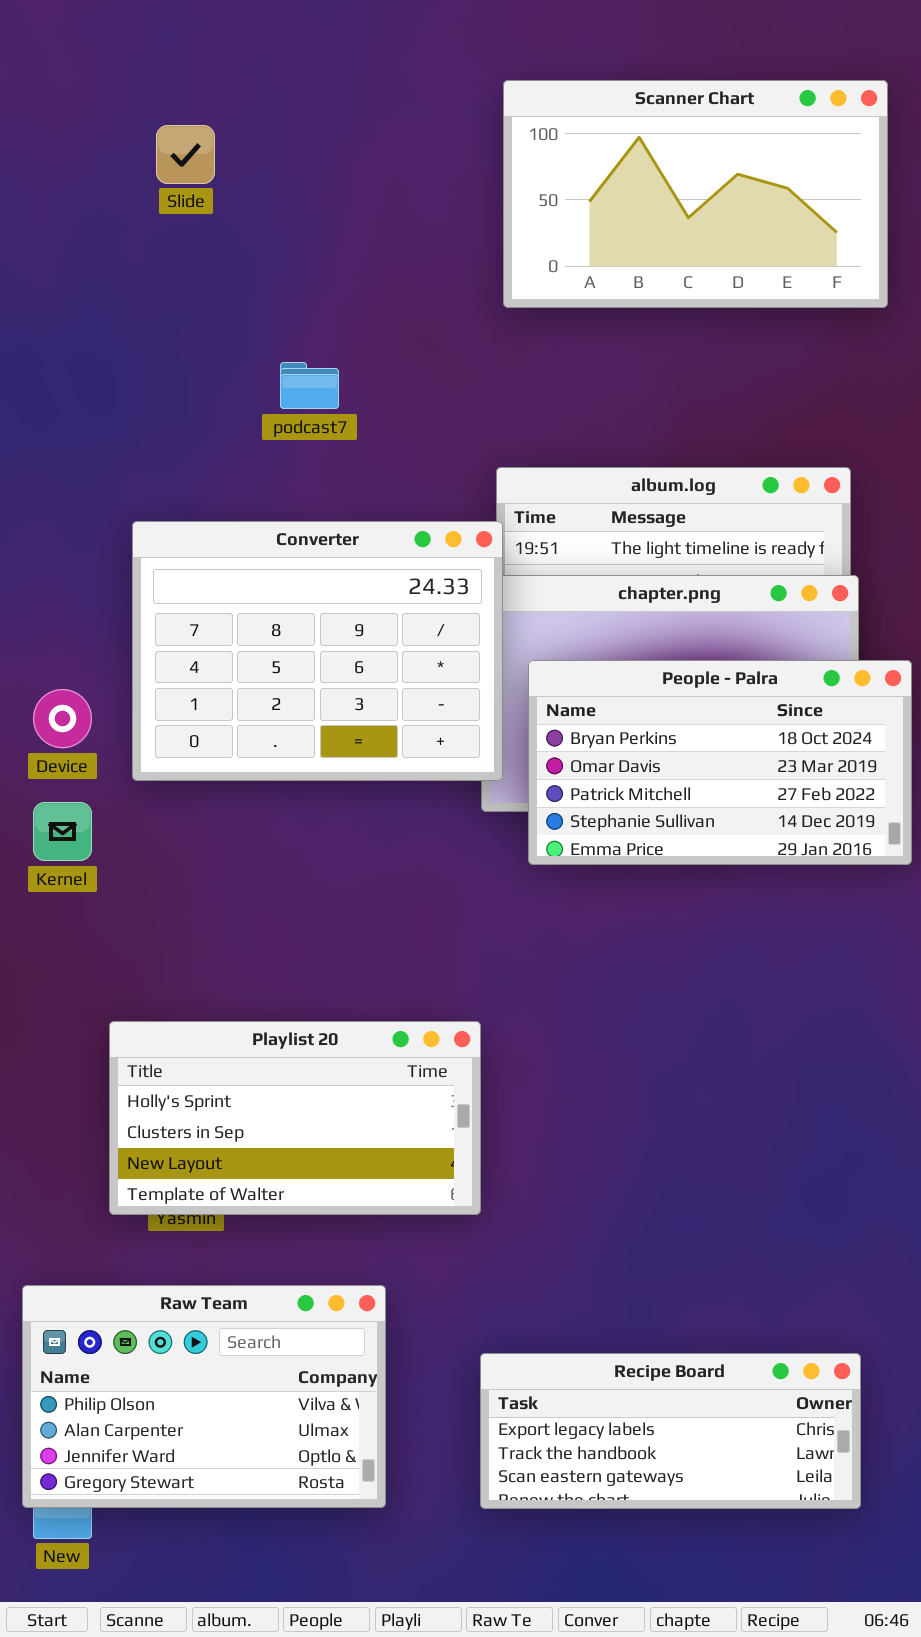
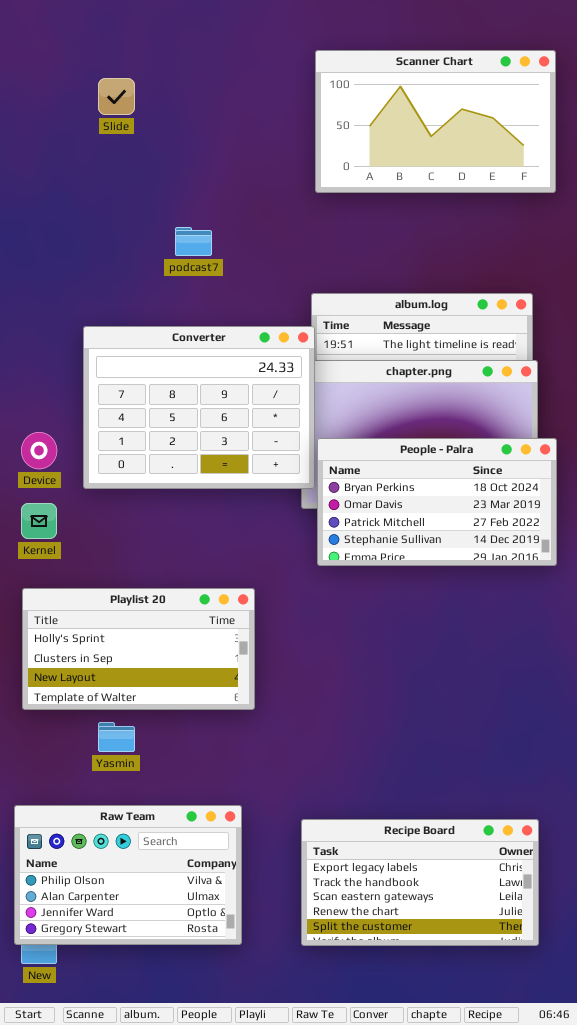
People - Palra: [528,660,912,865] -> [317,438,557,566], moved
Playlist 20: [109,1021,481,1215] -> [22,588,255,710], moved
Recipe Board: [480,1353,861,1509] -> [301,819,539,946], resized

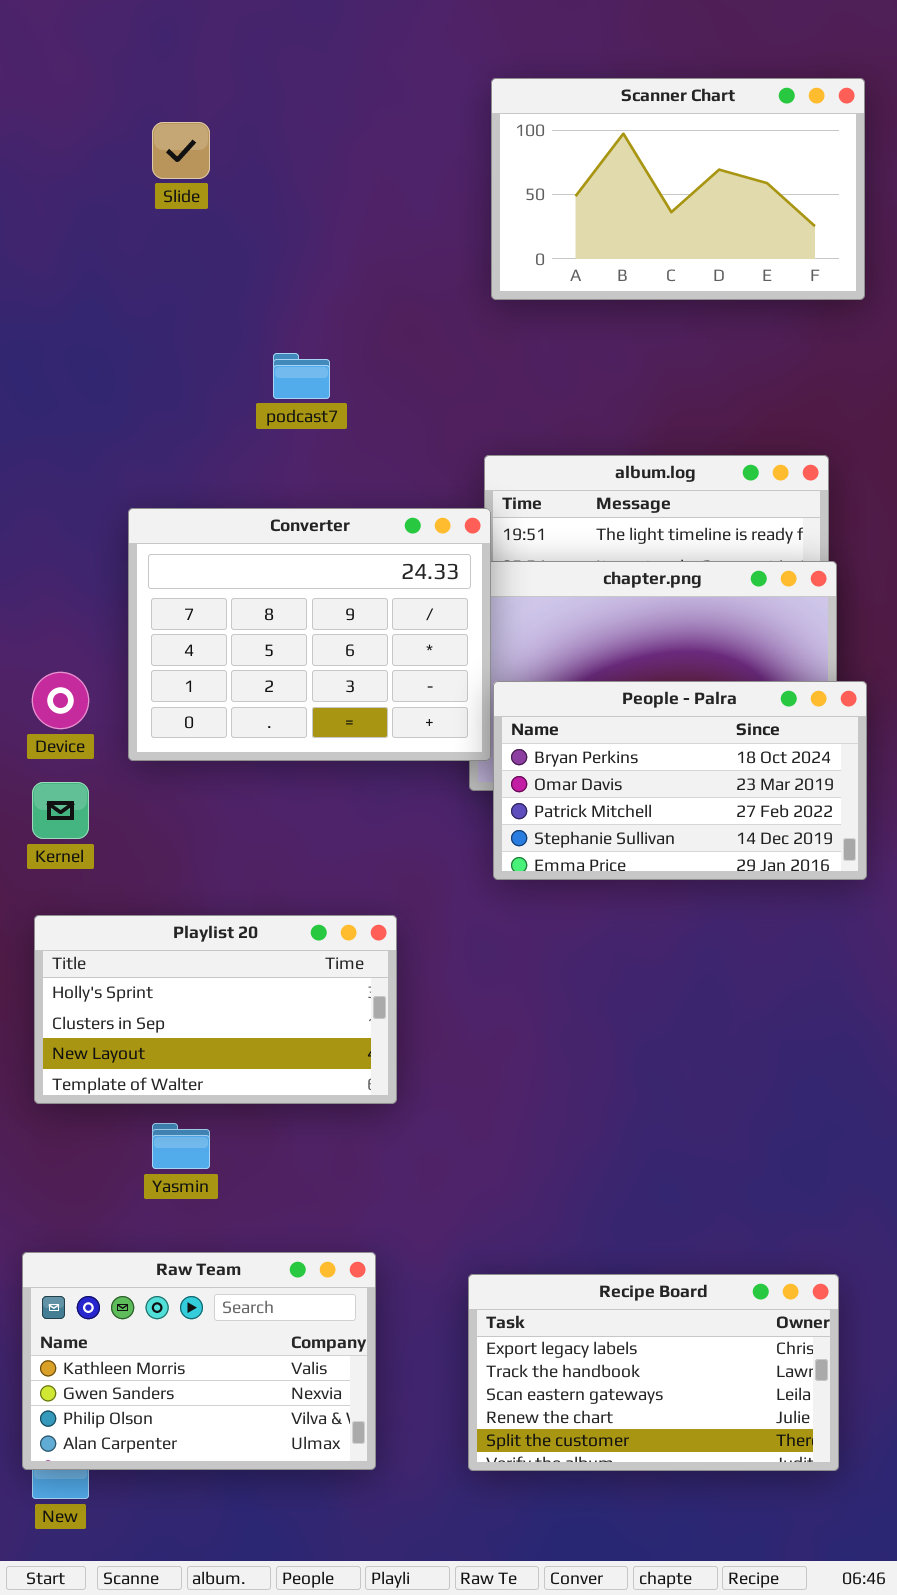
Raw Team: [14,805,242,945] -> [22,1252,376,1470], scrolled up 2 rows

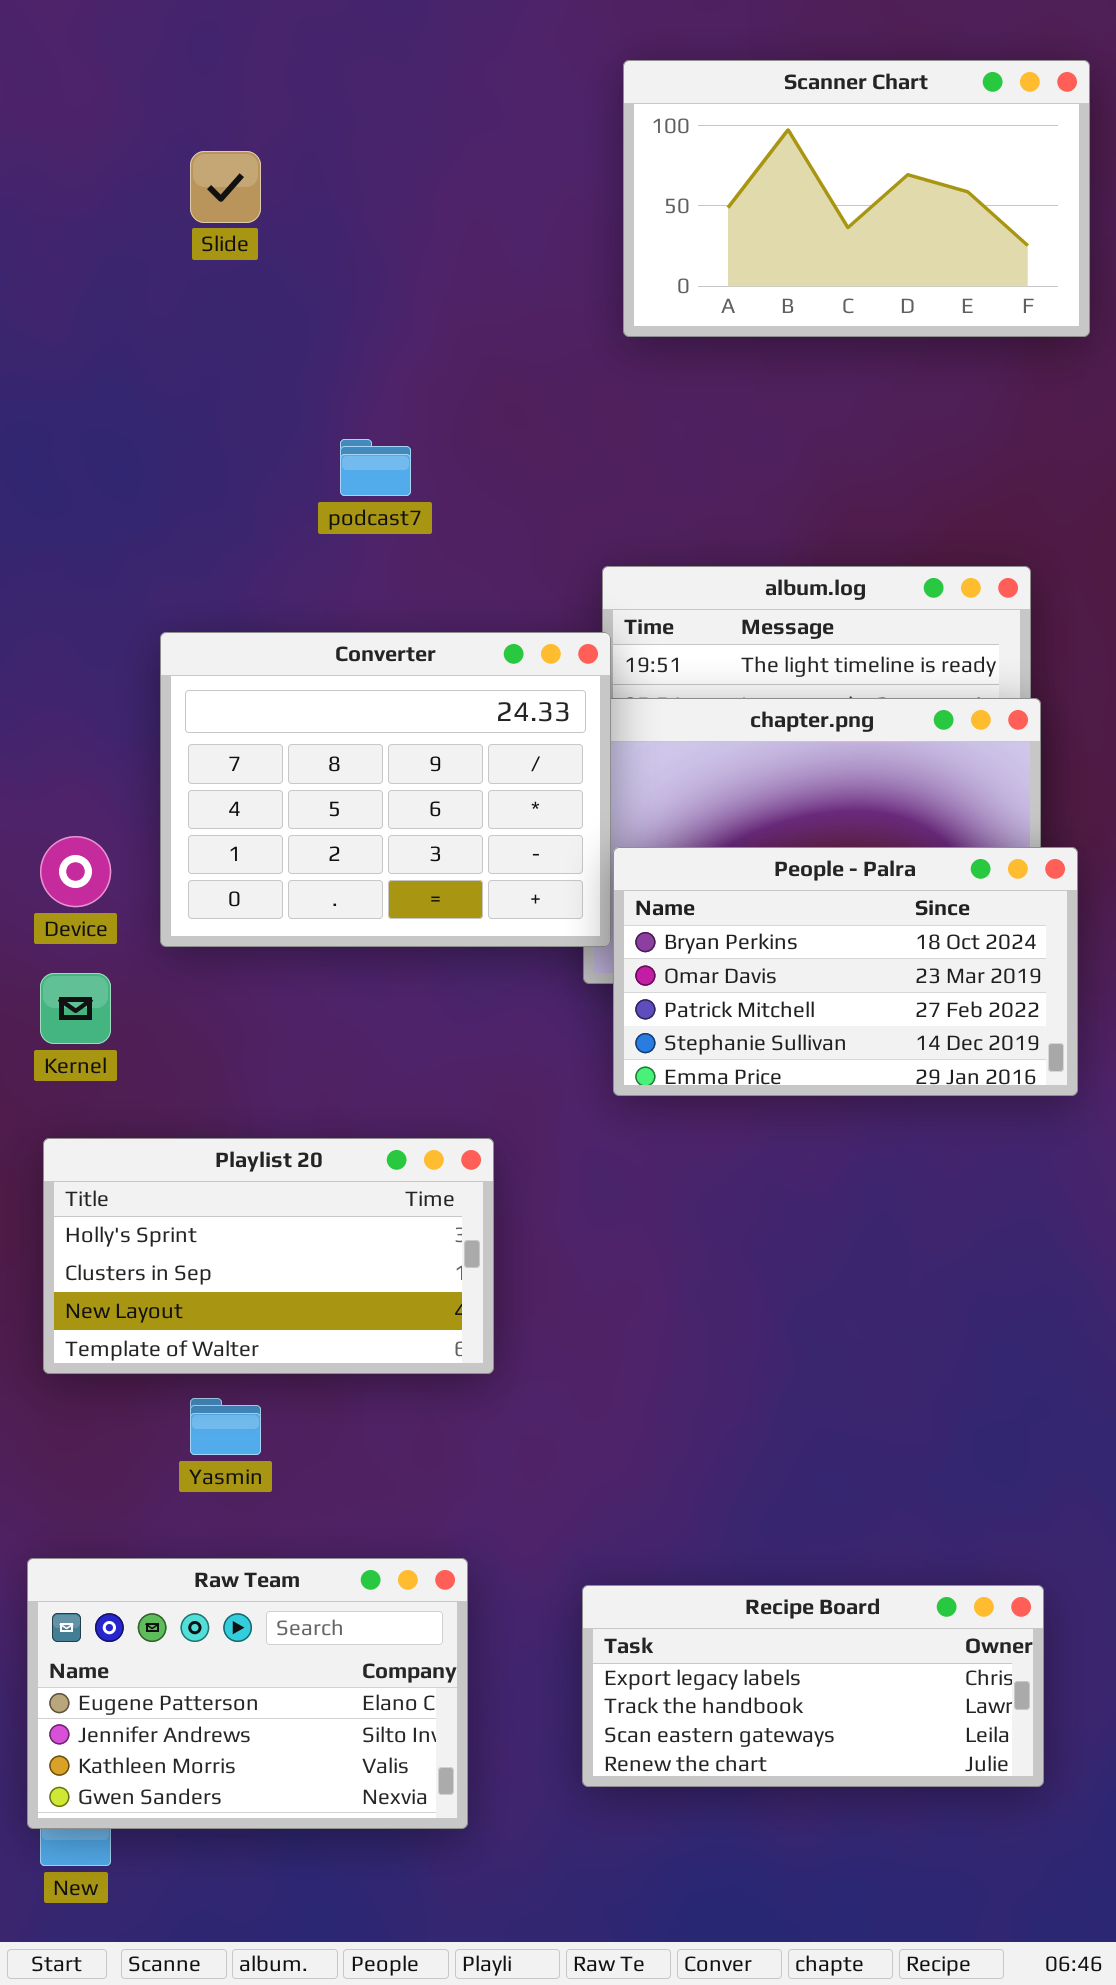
Scanner Chart: [491,78,865,300] -> [623,60,1090,337], moved
Raw Team: [22,1252,376,1470] -> [27,1558,468,1829], scrolled up 2 rows
Recipe Board: [468,1274,839,1471] -> [582,1585,1044,1787], resized

